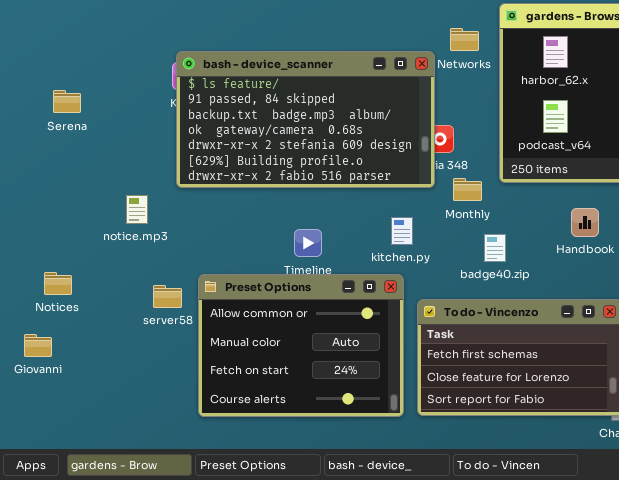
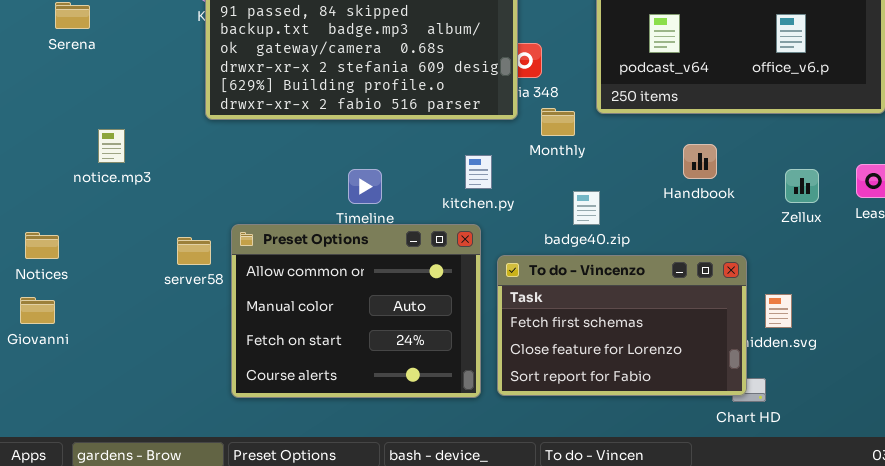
notice.mp3: [126,195,148,224] -> [98,129,125,163], moved
badge40.zip: [484,234,506,262] -> [573,191,600,225], moved
Notices: [44,272,72,295] -> [25,232,59,259], moved

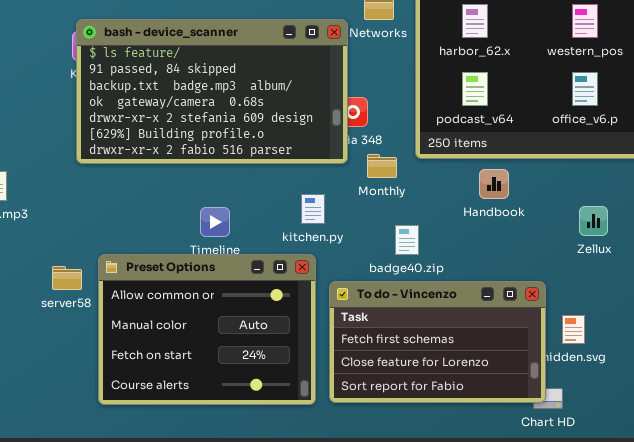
Handbook: [683,144,717,179] -> [479,169,509,199], moved

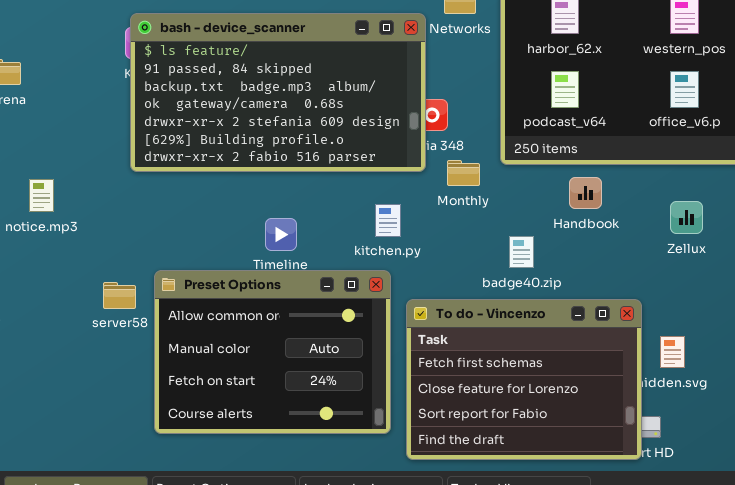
Zellux: [579,206,608,236] -> [670,201,703,234], moved
badge40.zip: [395,225,419,255] -> [509,236,534,268], moved
To do - Vincenzo: [329,281,546,403] -> [406,299,642,460], resized

